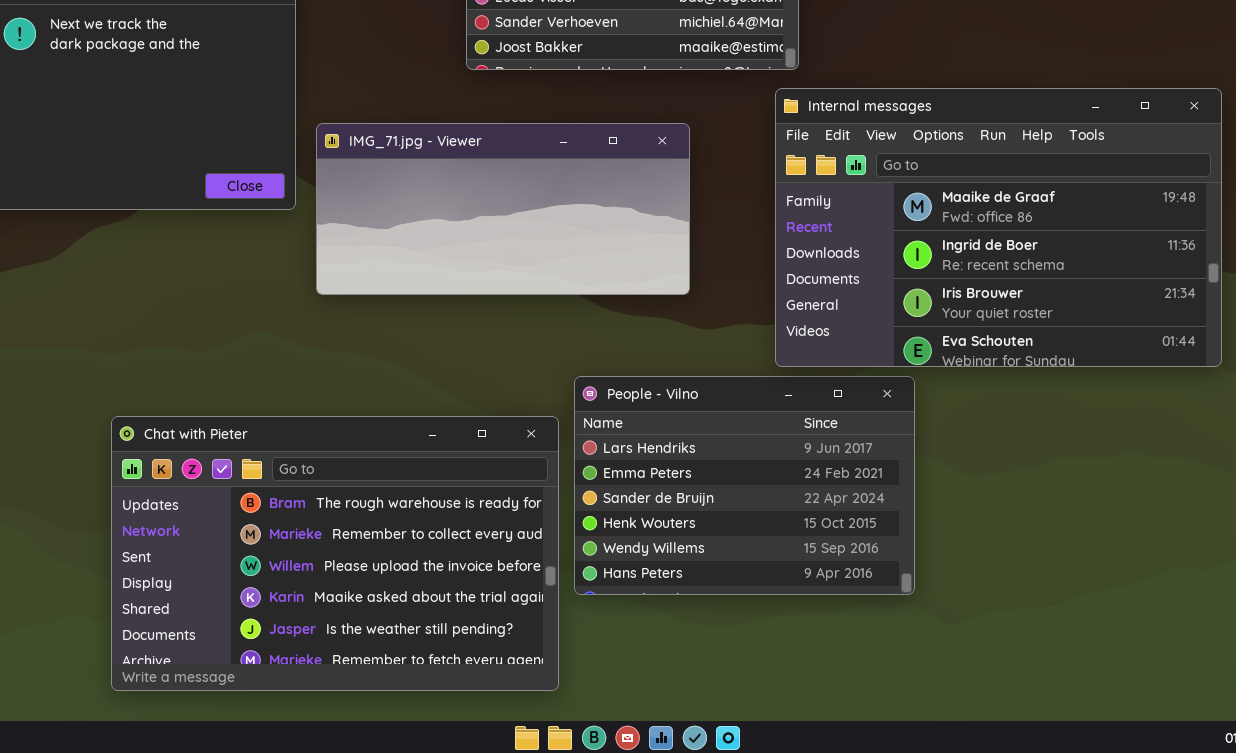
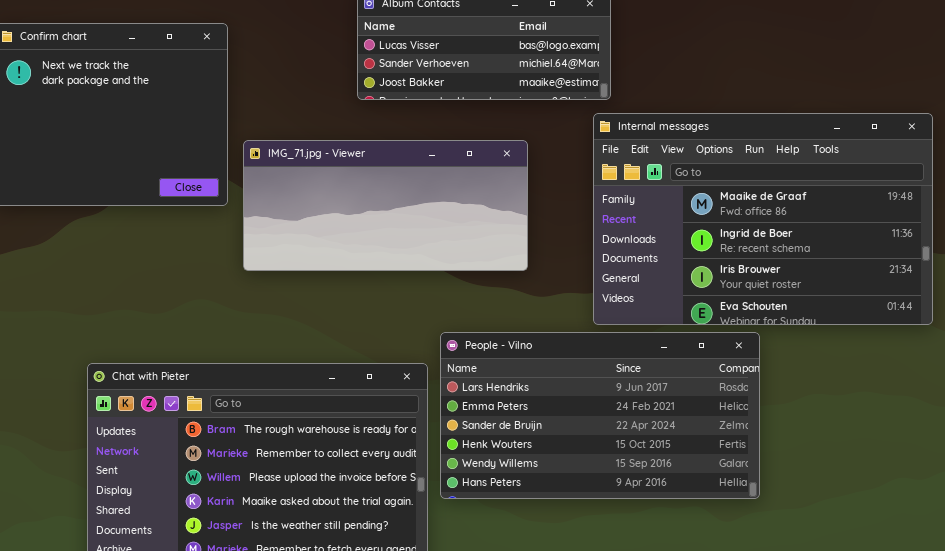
People - Vilno: [574,376,915,595] -> [440,332,760,499], resized

